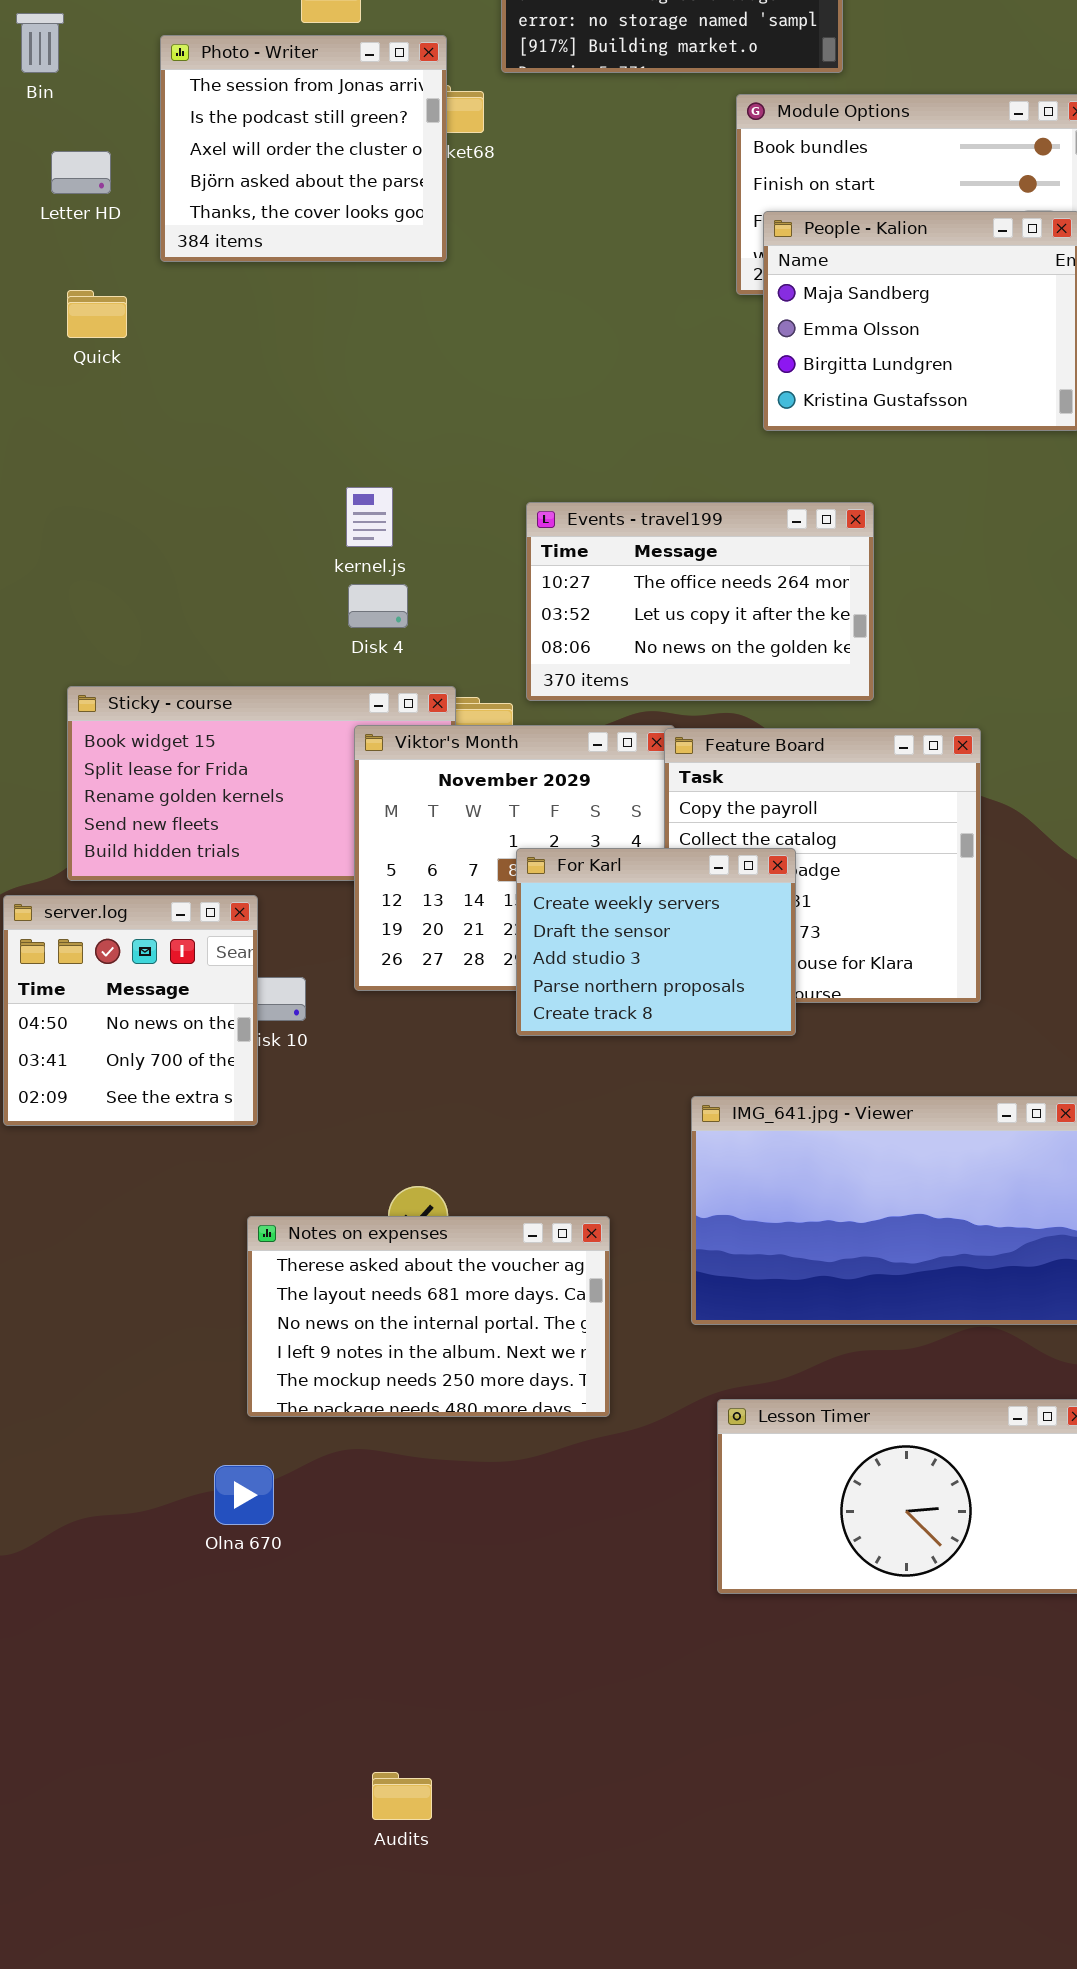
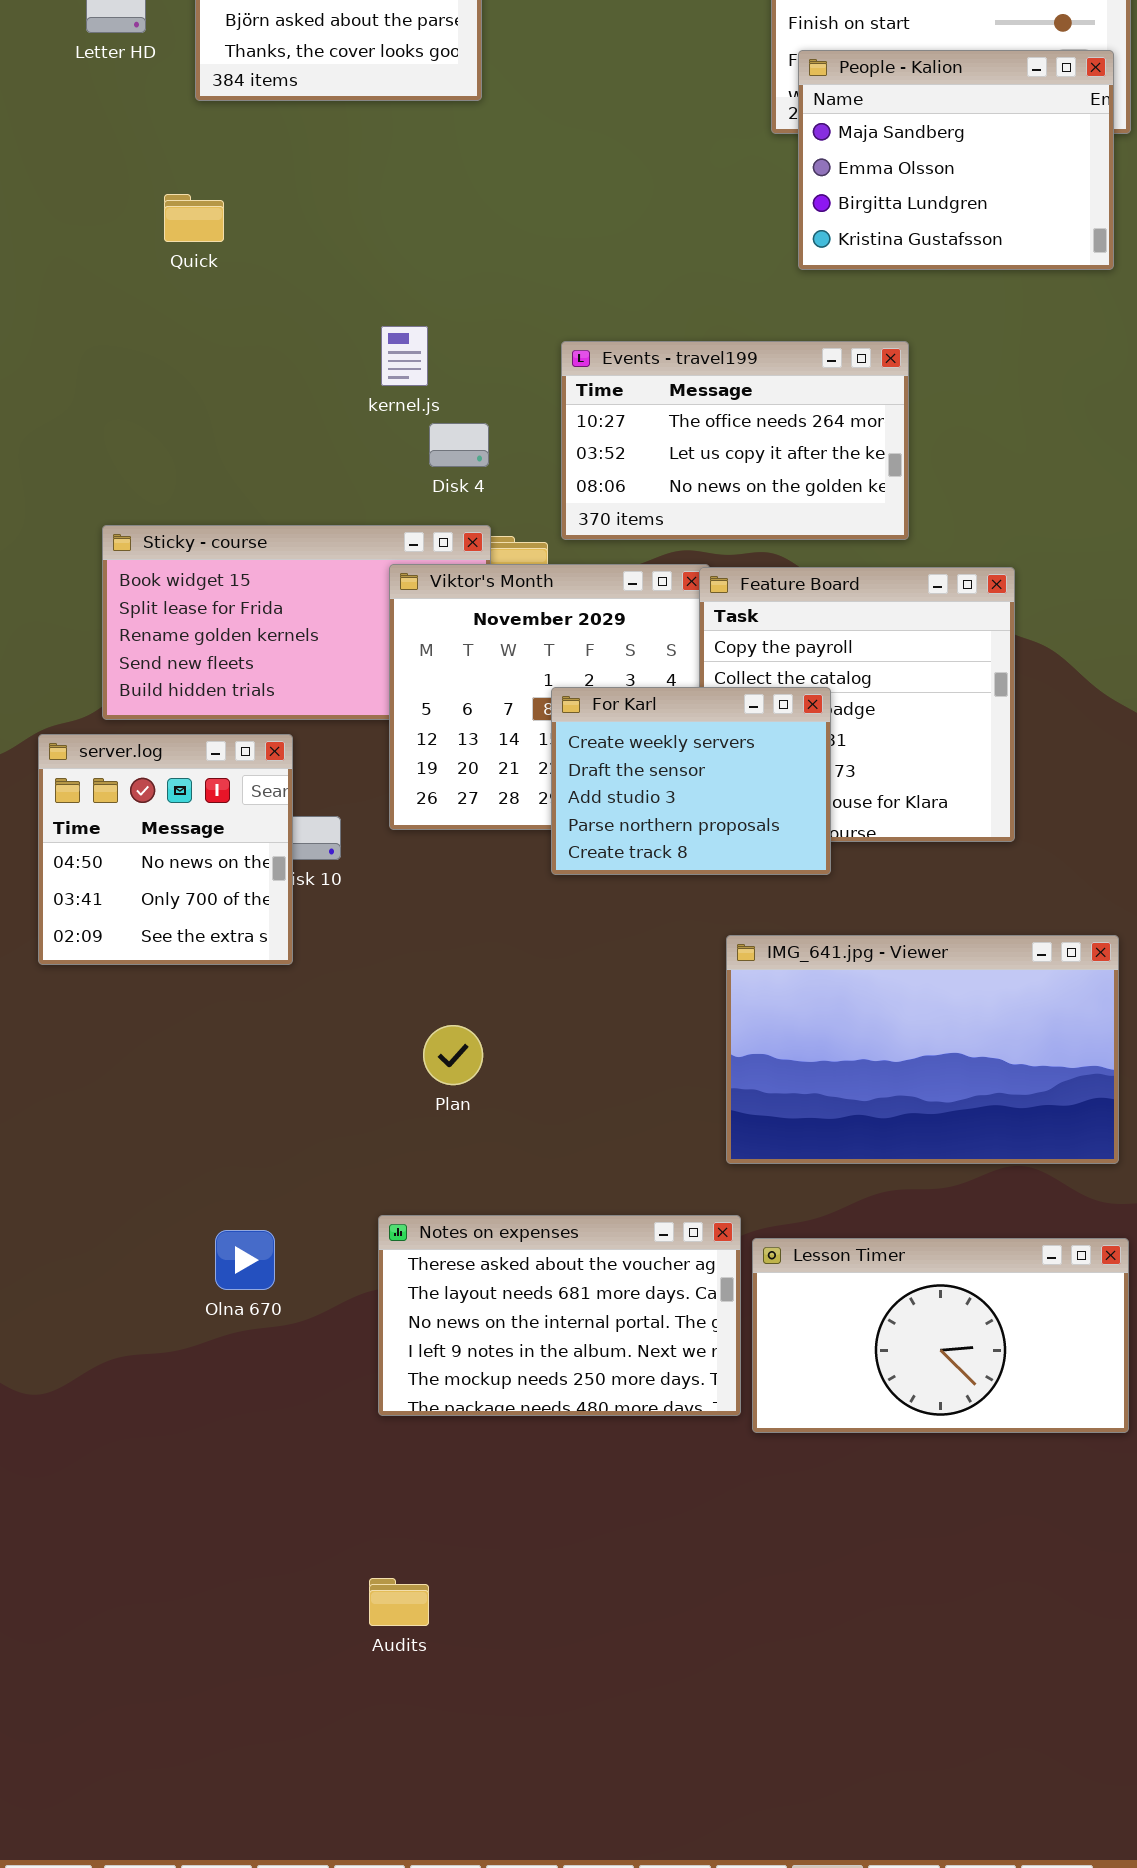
Quick: [67,290,127,338] -> [164,194,224,242], moved
Disk 4: [348,584,408,628] -> [429,423,489,467], moved
Notes on expenses: [247,1216,610,1417] -> [378,1215,741,1416], moved
Olna 670: [214,1465,274,1525] -> [215,1230,275,1290], moved
Audits: [372,1772,432,1820] -> [369,1578,429,1626], moved

